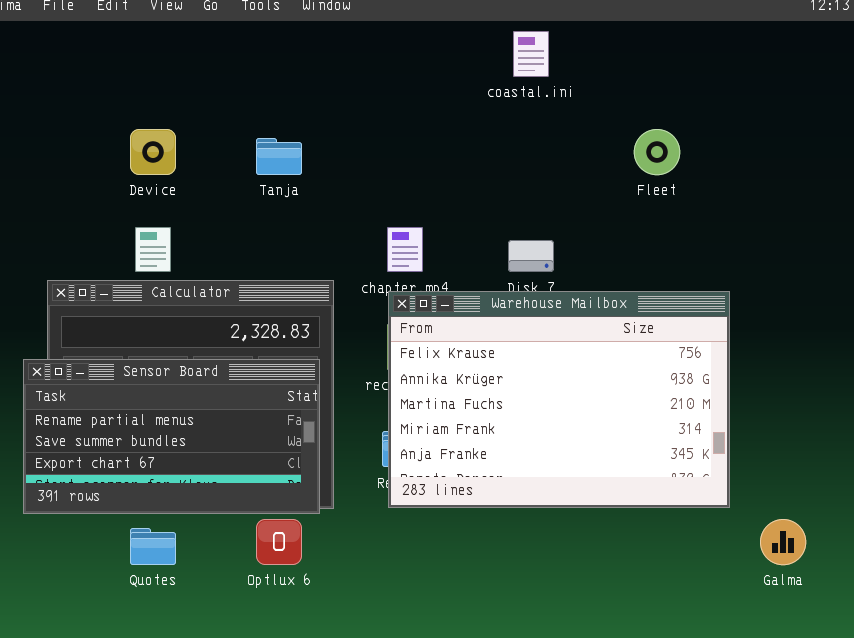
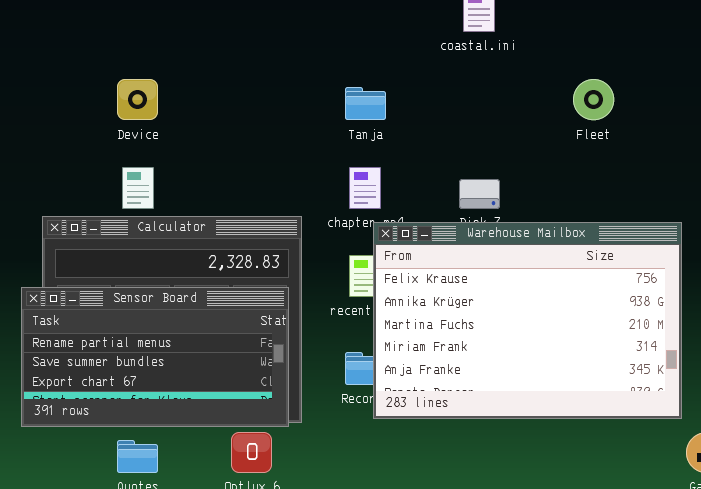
Tanja: [256,138,302,175] -> [345,87,386,120], moved
Warehouse Mailbox: [388,291,730,508] -> [373,222,682,419], moved

